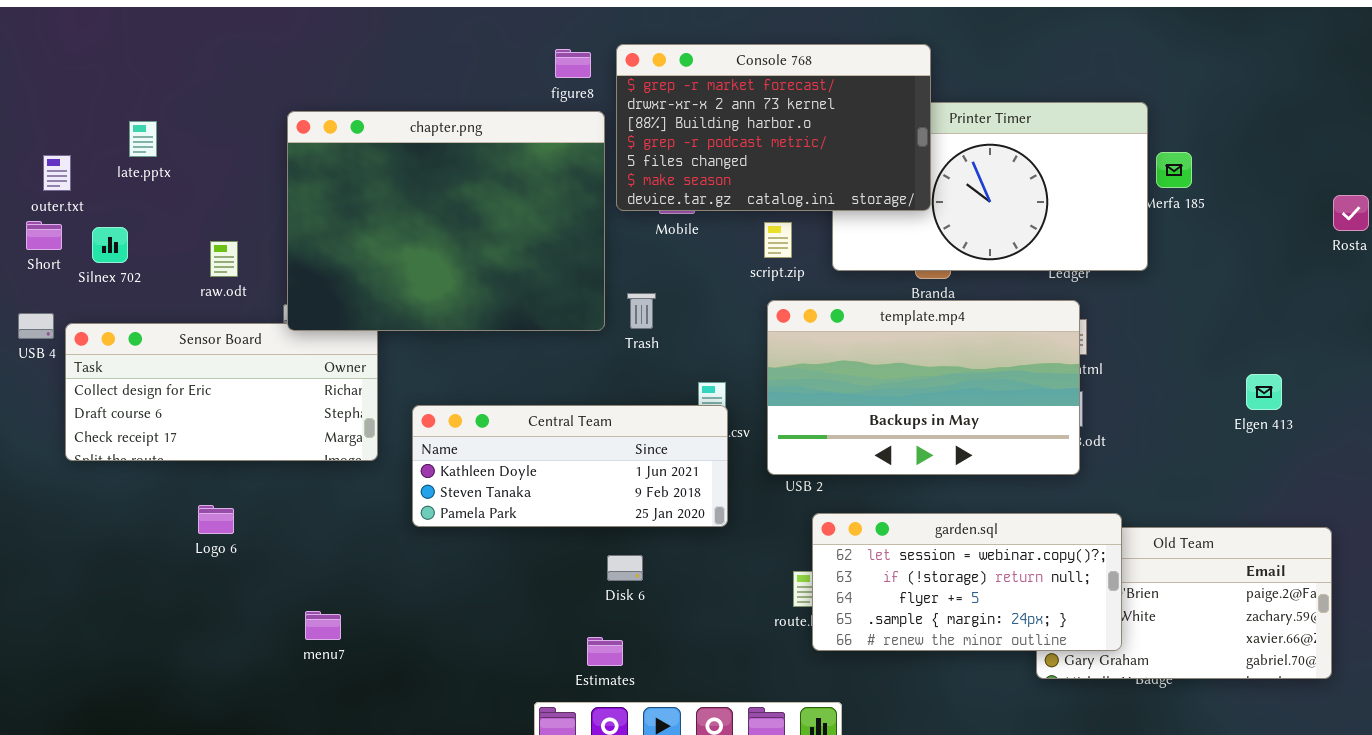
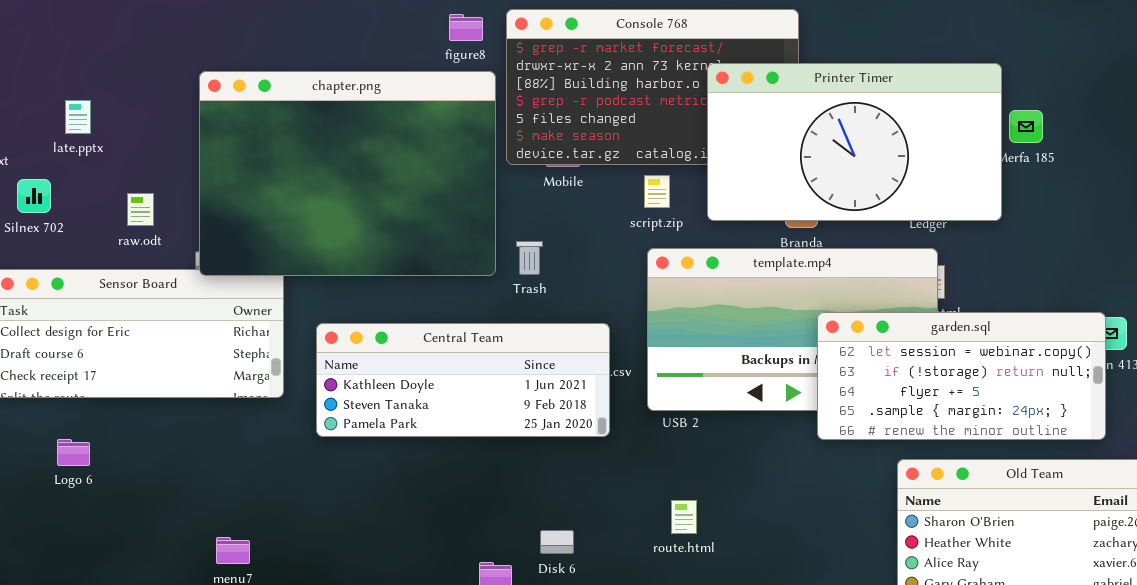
Printer Timer: [832,102,1148,271] -> [707,63,1002,221], raised
late.pptx: [129,121,157,157] -> [65,100,91,134], moved
Central Team: [412,405,728,527] -> [316,323,610,437], moved
Logo 6: [198,505,234,534] -> [57,439,90,466], moved
garden.sql: [812,513,1122,651] -> [817,312,1106,440], moved
Disk 6: [607,555,643,581] -> [540,530,574,554], moved

